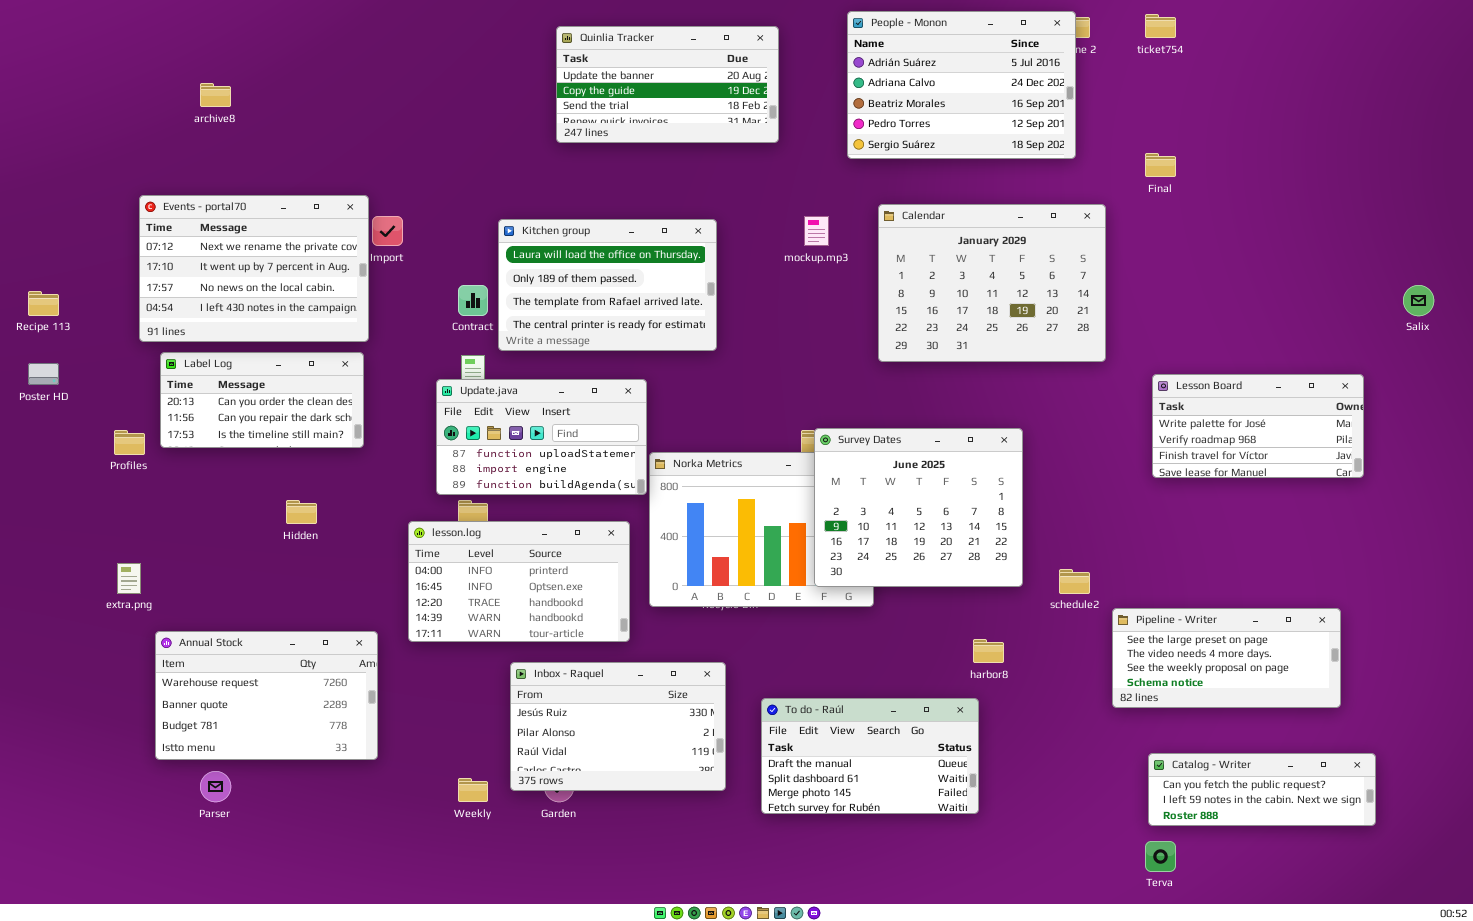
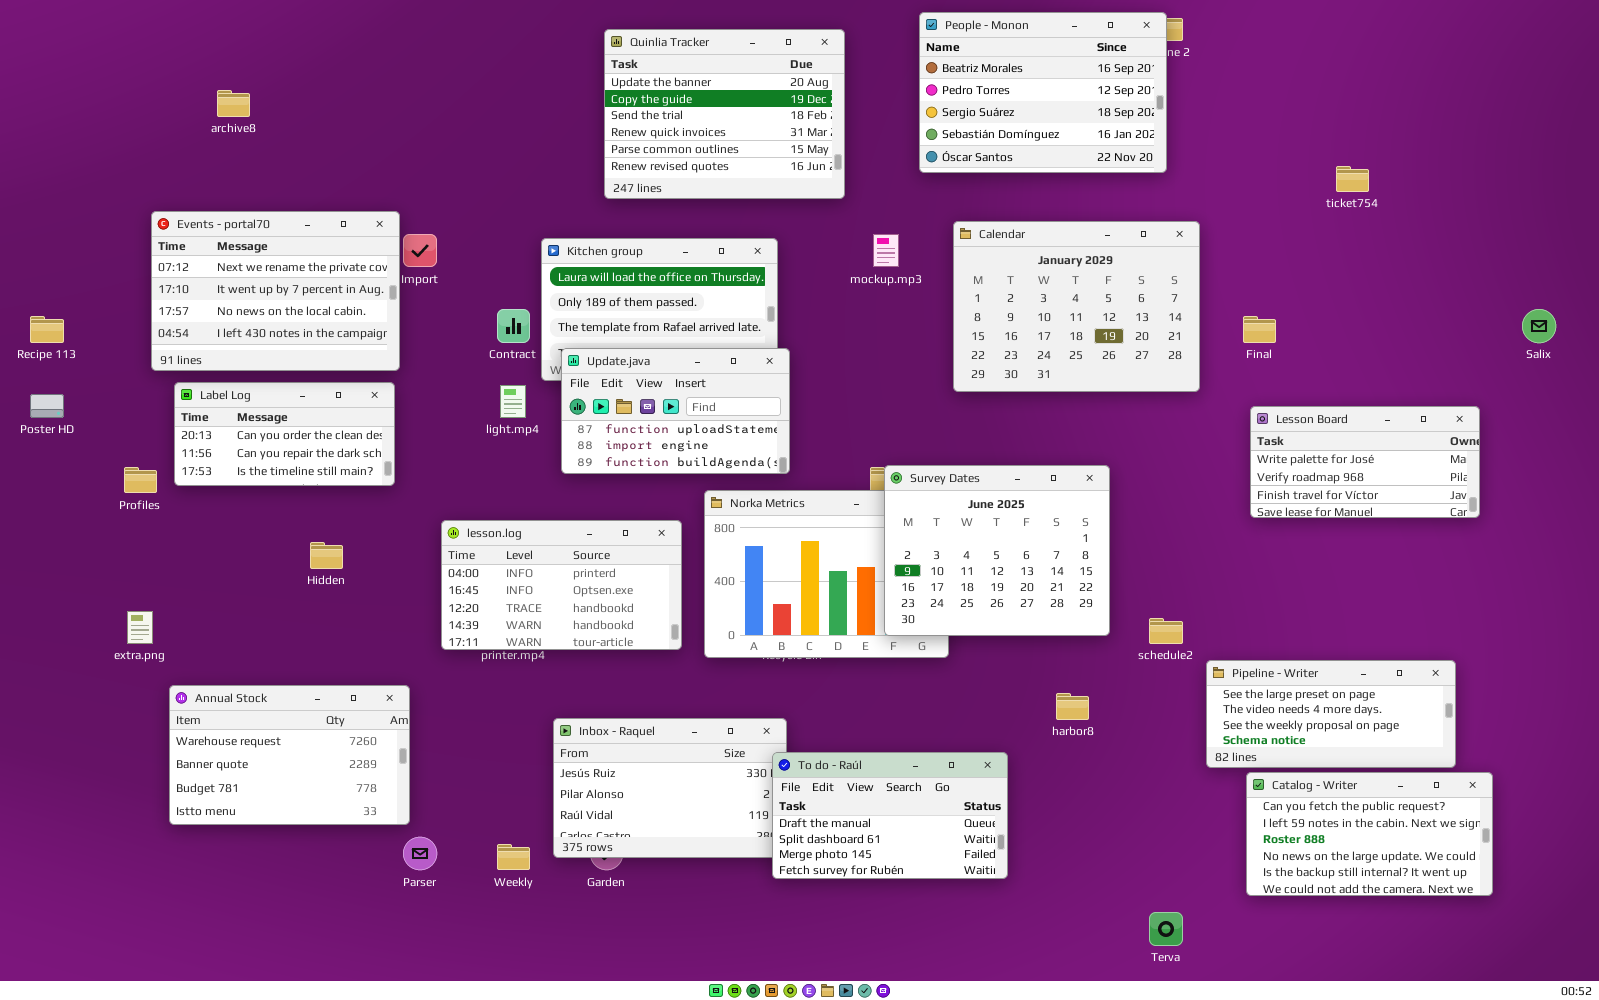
People - Monon: [847,11,1076,159] -> [919,12,1167,173], scrolled down 2 rows
ticket754: [1145,14,1176,38] -> [1336,166,1369,192], moved
Quinlia Tracker: [556,26,779,143] -> [604,29,845,199], resized
Final: [1145,153,1176,177] -> [1243,316,1276,343], moved
Update.java: [436,379,647,495] -> [561,348,790,474], moved
lesson.log: [408,521,630,642] -> [441,520,682,650], moved
To do - Raúl: [761,698,979,814] -> [772,752,1008,879], moved
Catalog - Writer: [1148,753,1376,826] -> [1246,772,1493,896], resized
Parser: [200,771,231,802] -> [403,837,437,870], moved
Terva: [1145,841,1176,872] -> [1149,912,1183,946], moved

